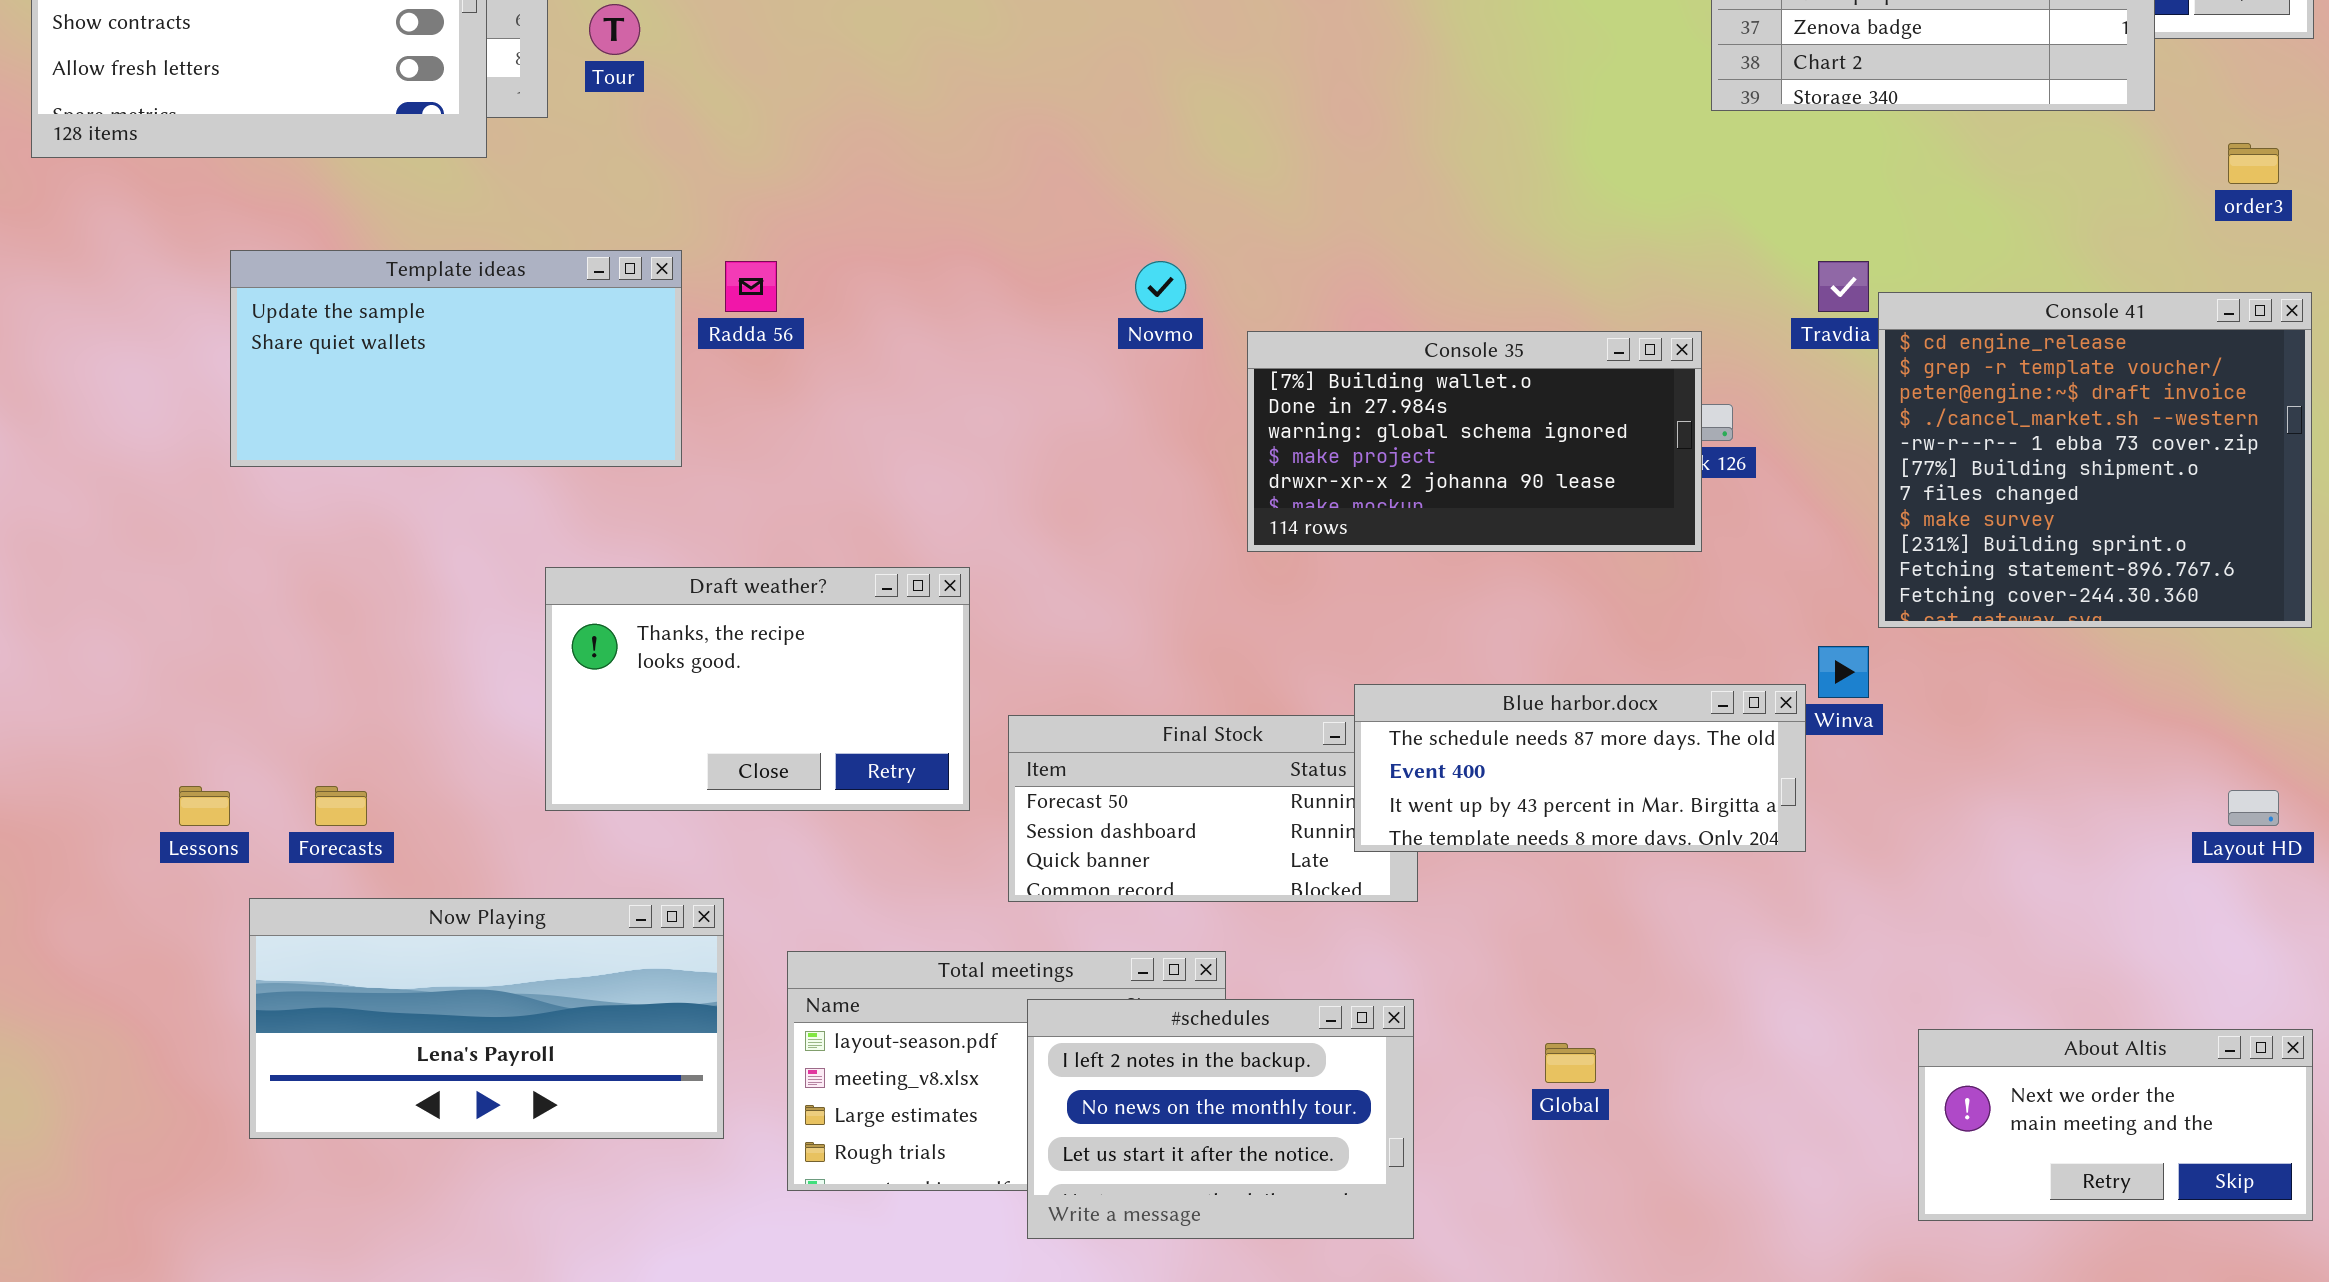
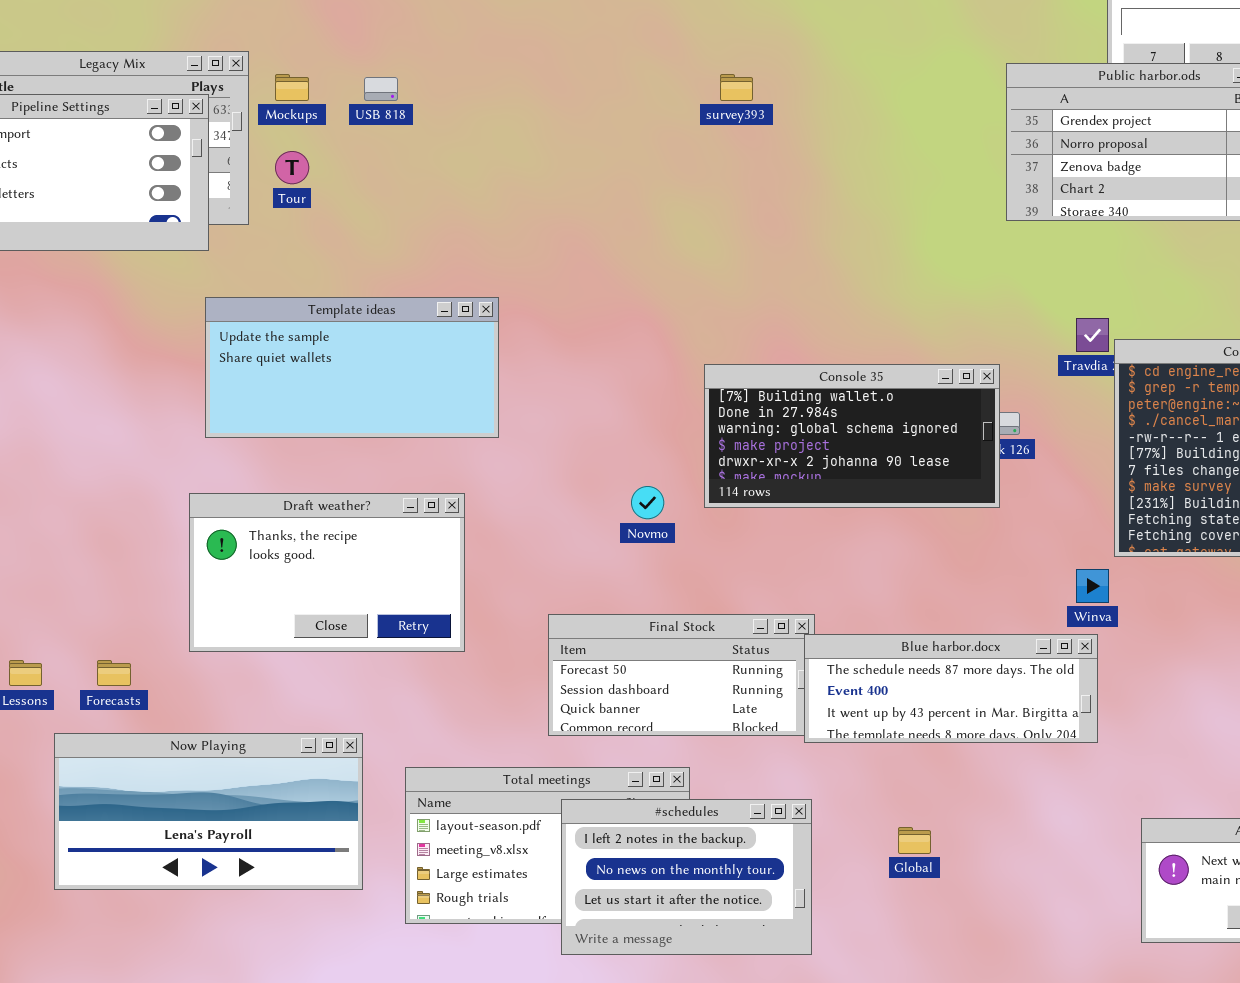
Template ideas: [230,250,682,467] -> [205,297,499,438], moved
Novmo: [1135,261,1186,312] -> [631,486,664,519], moved
Draft weather?: [545,567,970,811] -> [189,493,465,652], moved
Blue harbor.docx: [1354,684,1806,852] -> [804,634,1098,743], moved

